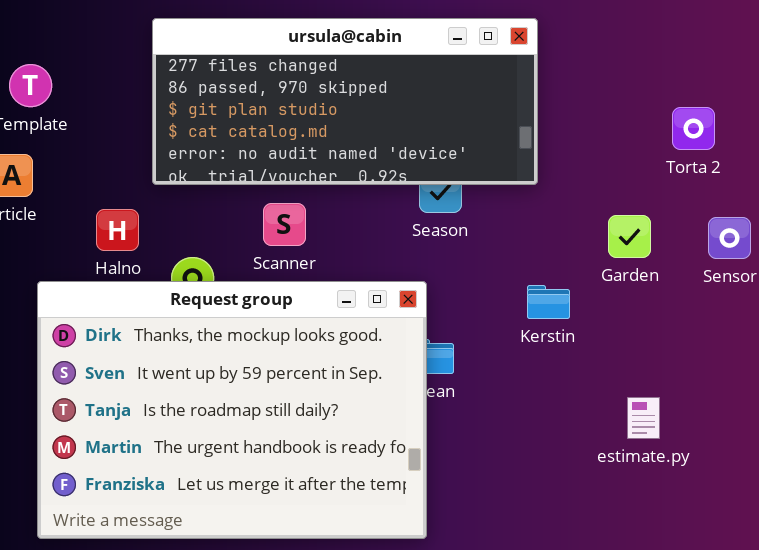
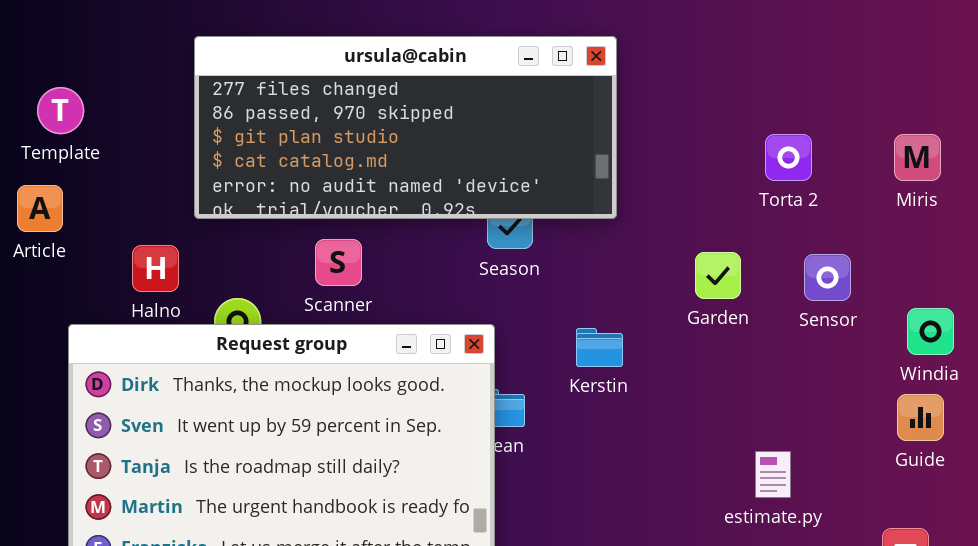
Kerstin: [527,285,570,319] -> [576,328,623,367], moved
estimate.py: [627,397,660,439] -> [755,451,791,498], moved

